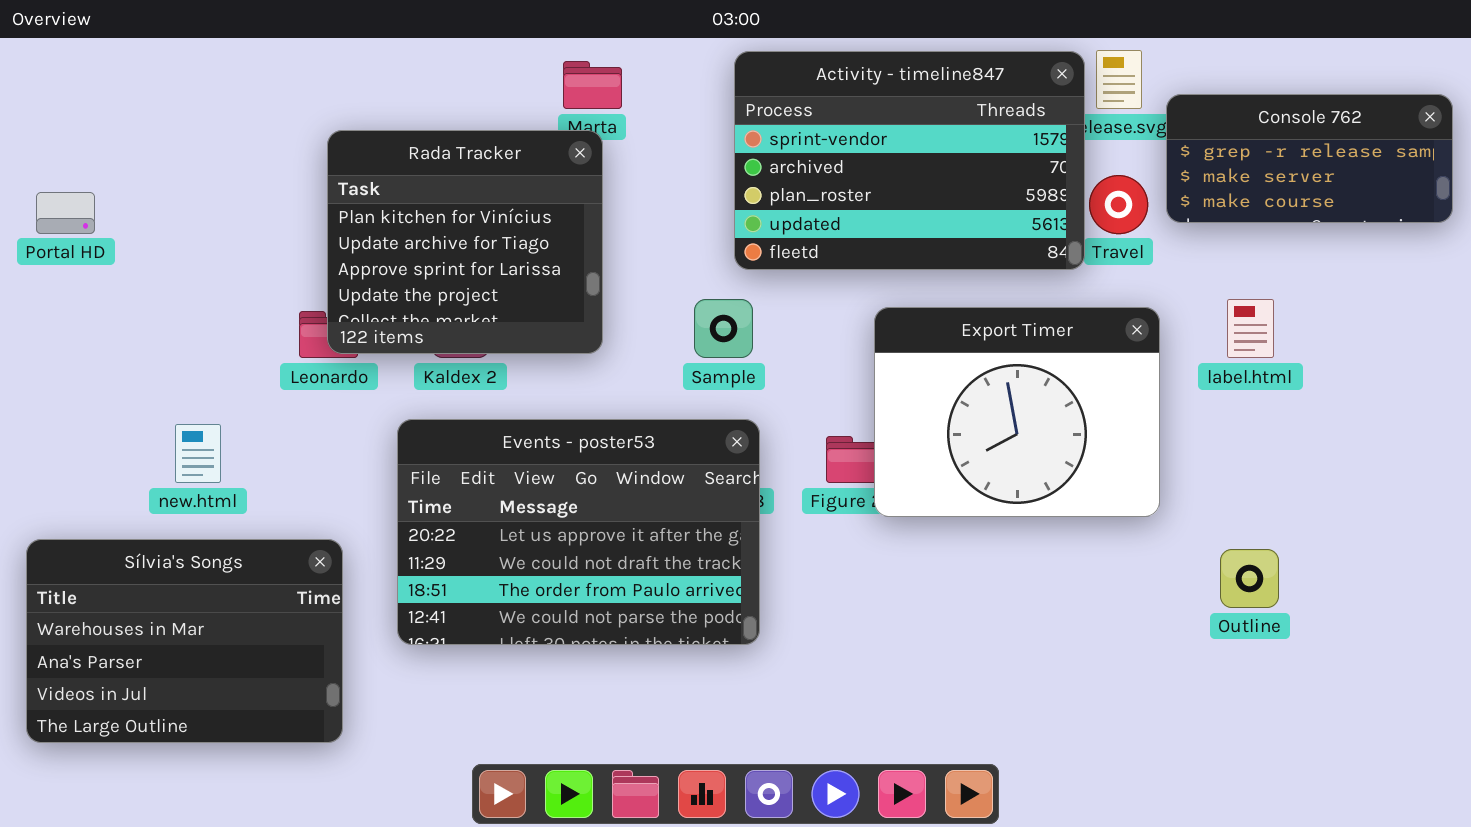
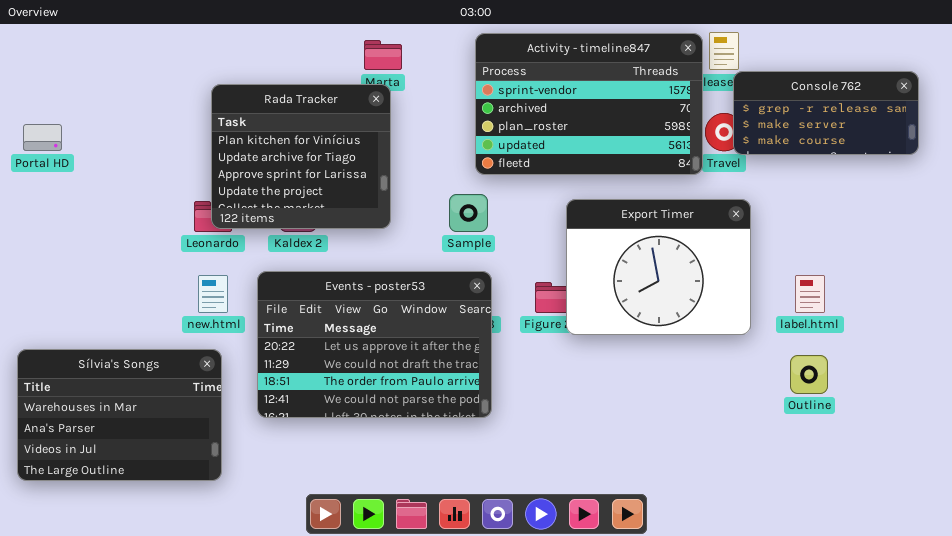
Console 762: [1166,94,1453,223] -> [733,71,919,155], moved
label.html: [1227,299,1274,358] -> [795,275,825,313], moved
new.html: [175,424,221,483] -> [198,275,228,313], moved

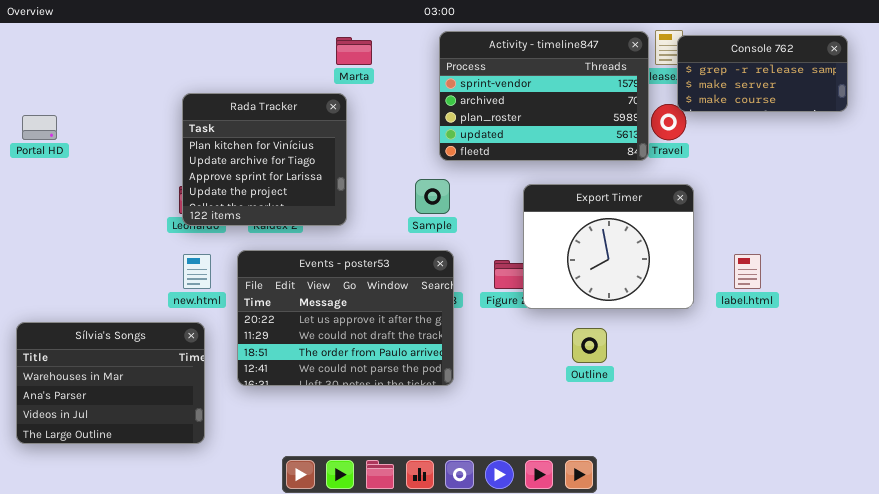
Console 762: [733,71,919,155] -> [677,35,848,112], moved
Rada Tracker: [211,84,391,229] -> [182,93,347,226], moved
Outline: [790,355,828,394] -> [572,328,607,363], moved

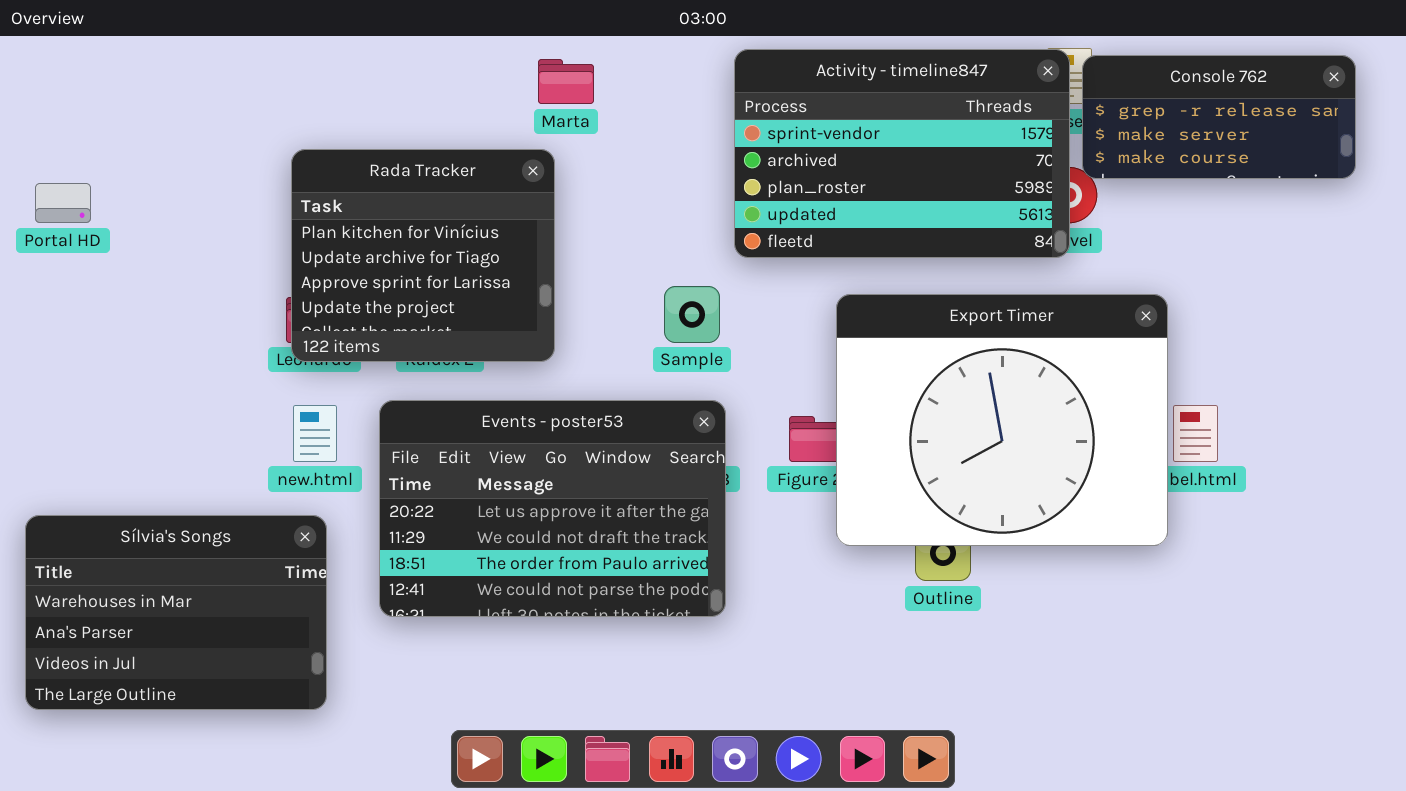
Activity - timeline847: [439,31,649,161] -> [734,49,1070,258], moved
Export Timer: [523,184,694,309] -> [836,294,1168,546], resized

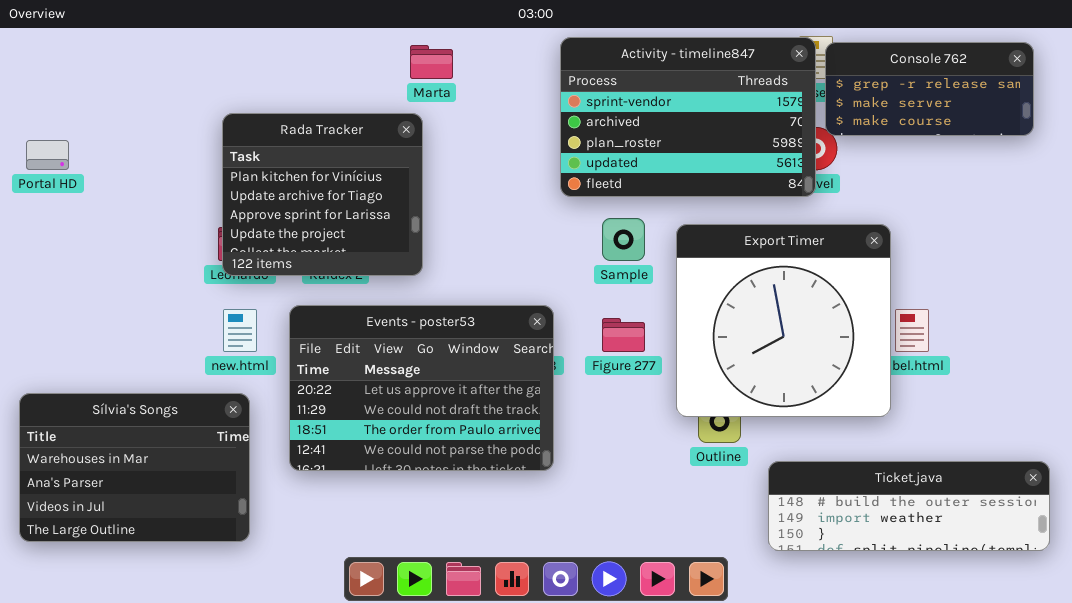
Sample: [664,286,720,343] -> [602,218,645,261], moved
Export Timer: [836,294,1168,546] -> [676,224,891,417], resized
Ticket.java: none -> [768,461,1050,551], opened

